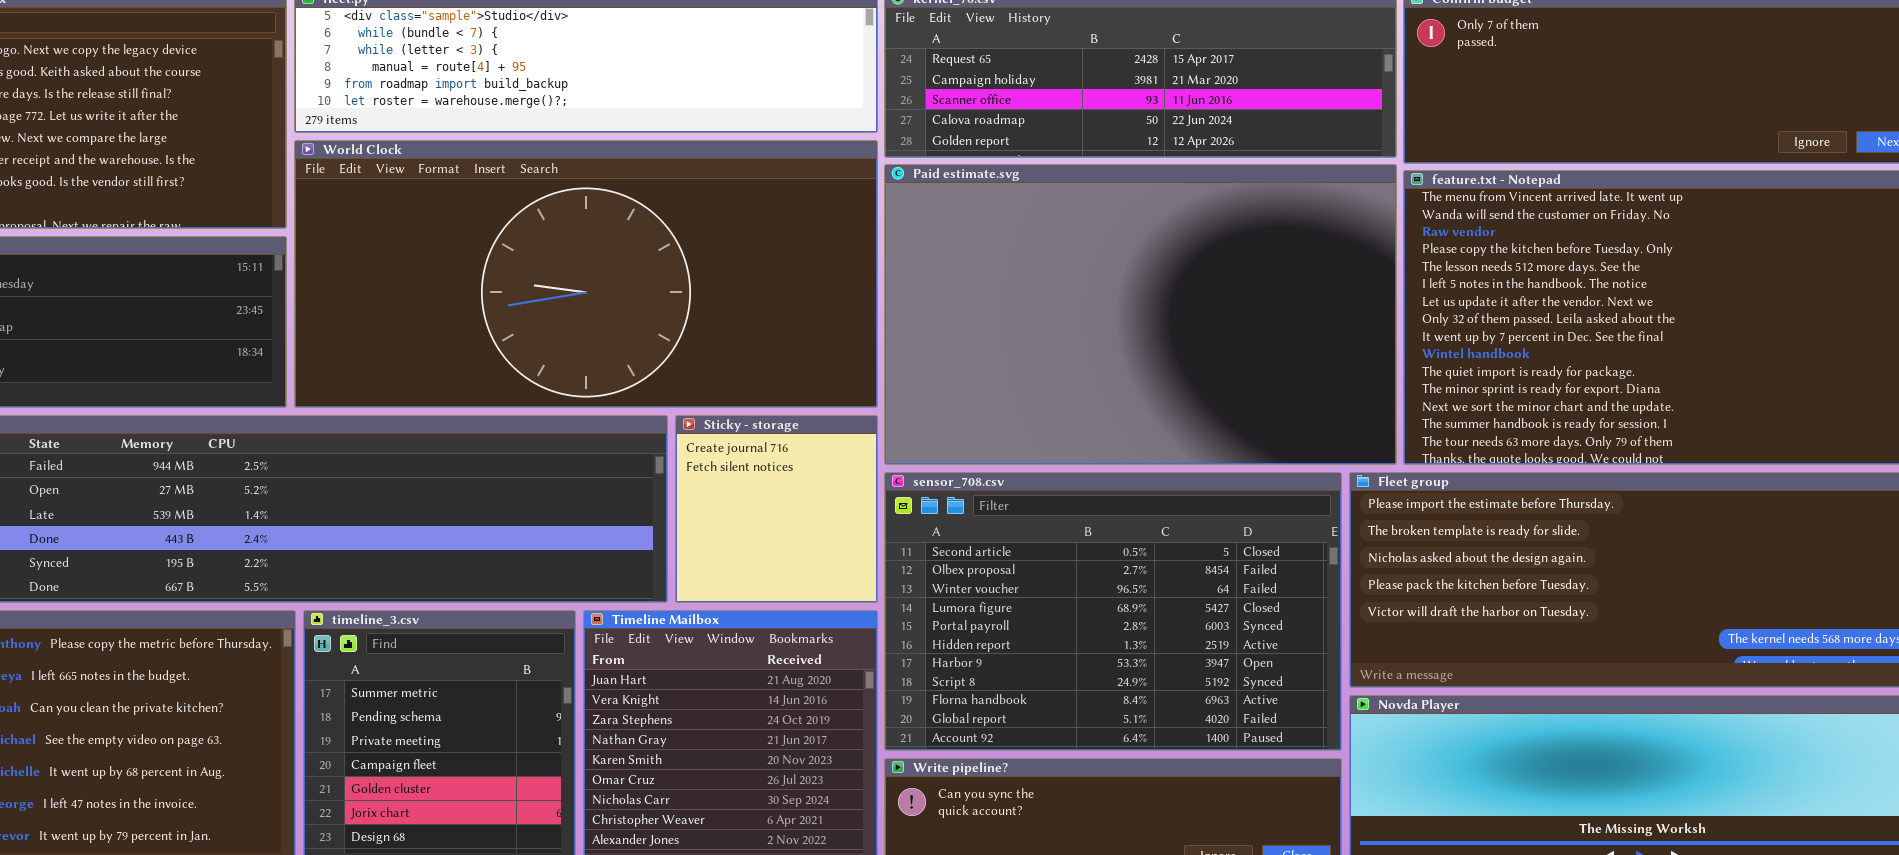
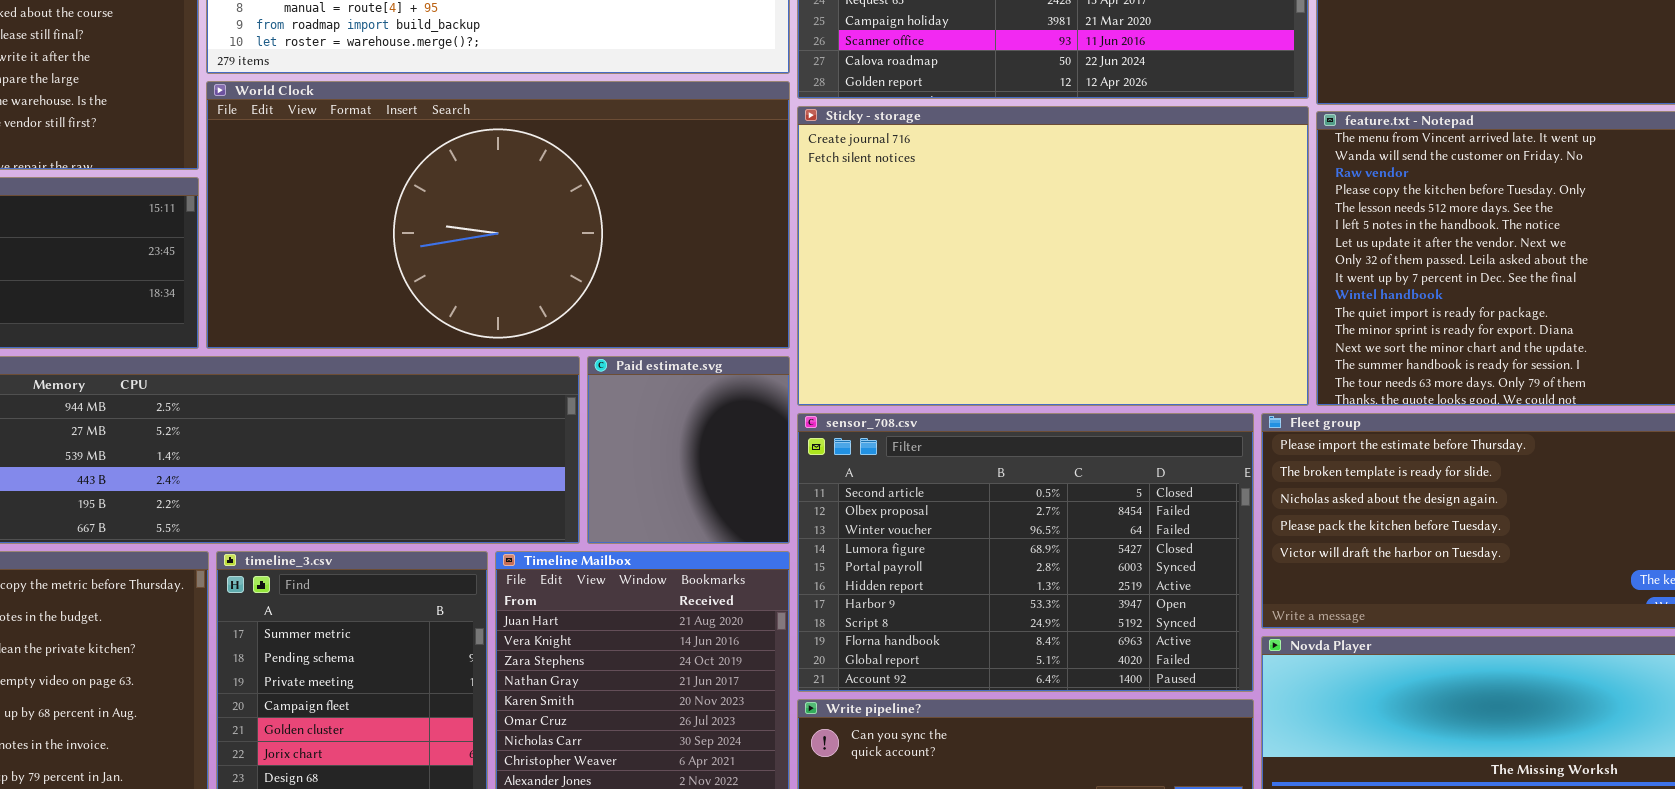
Paid estimate.svg: [884,164,1397,465] -> [587,356,790,544], moved, resized
Sticky - storage: [675,415,878,603] -> [797,106,1309,406], moved, resized

